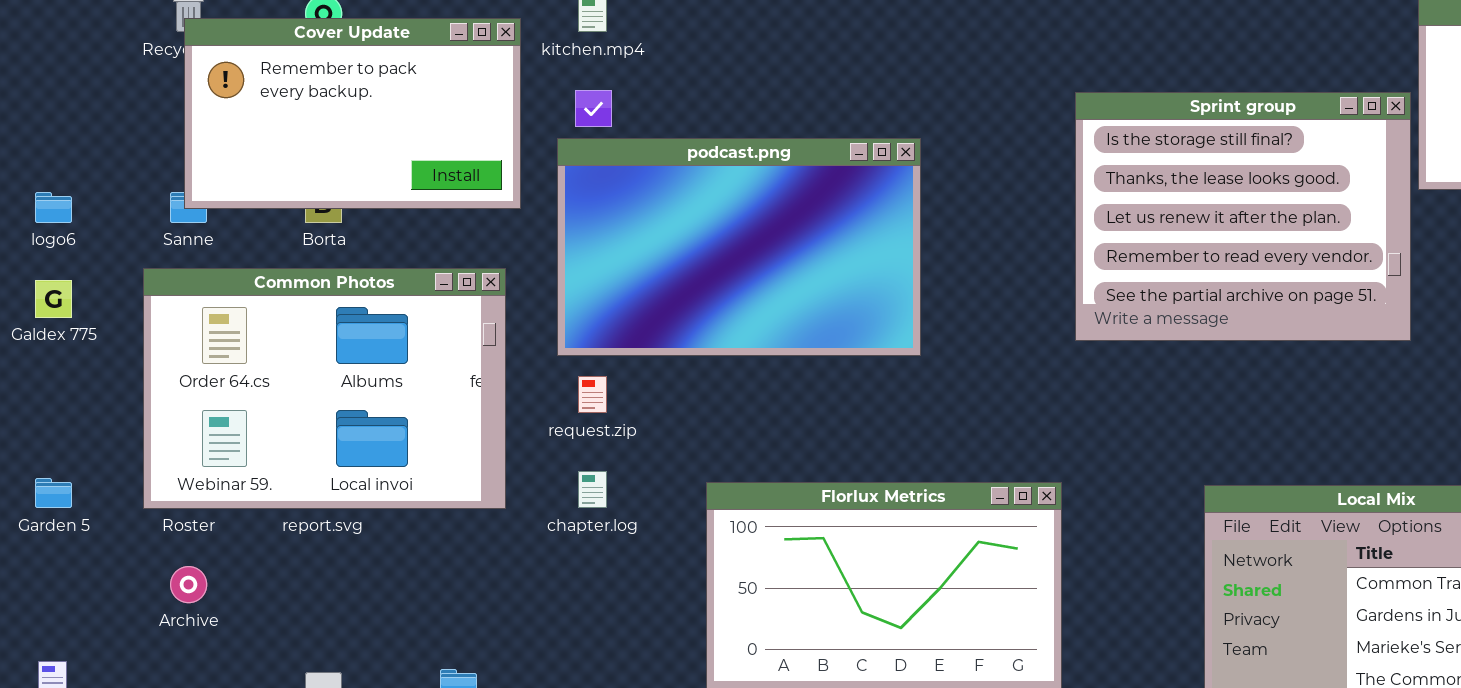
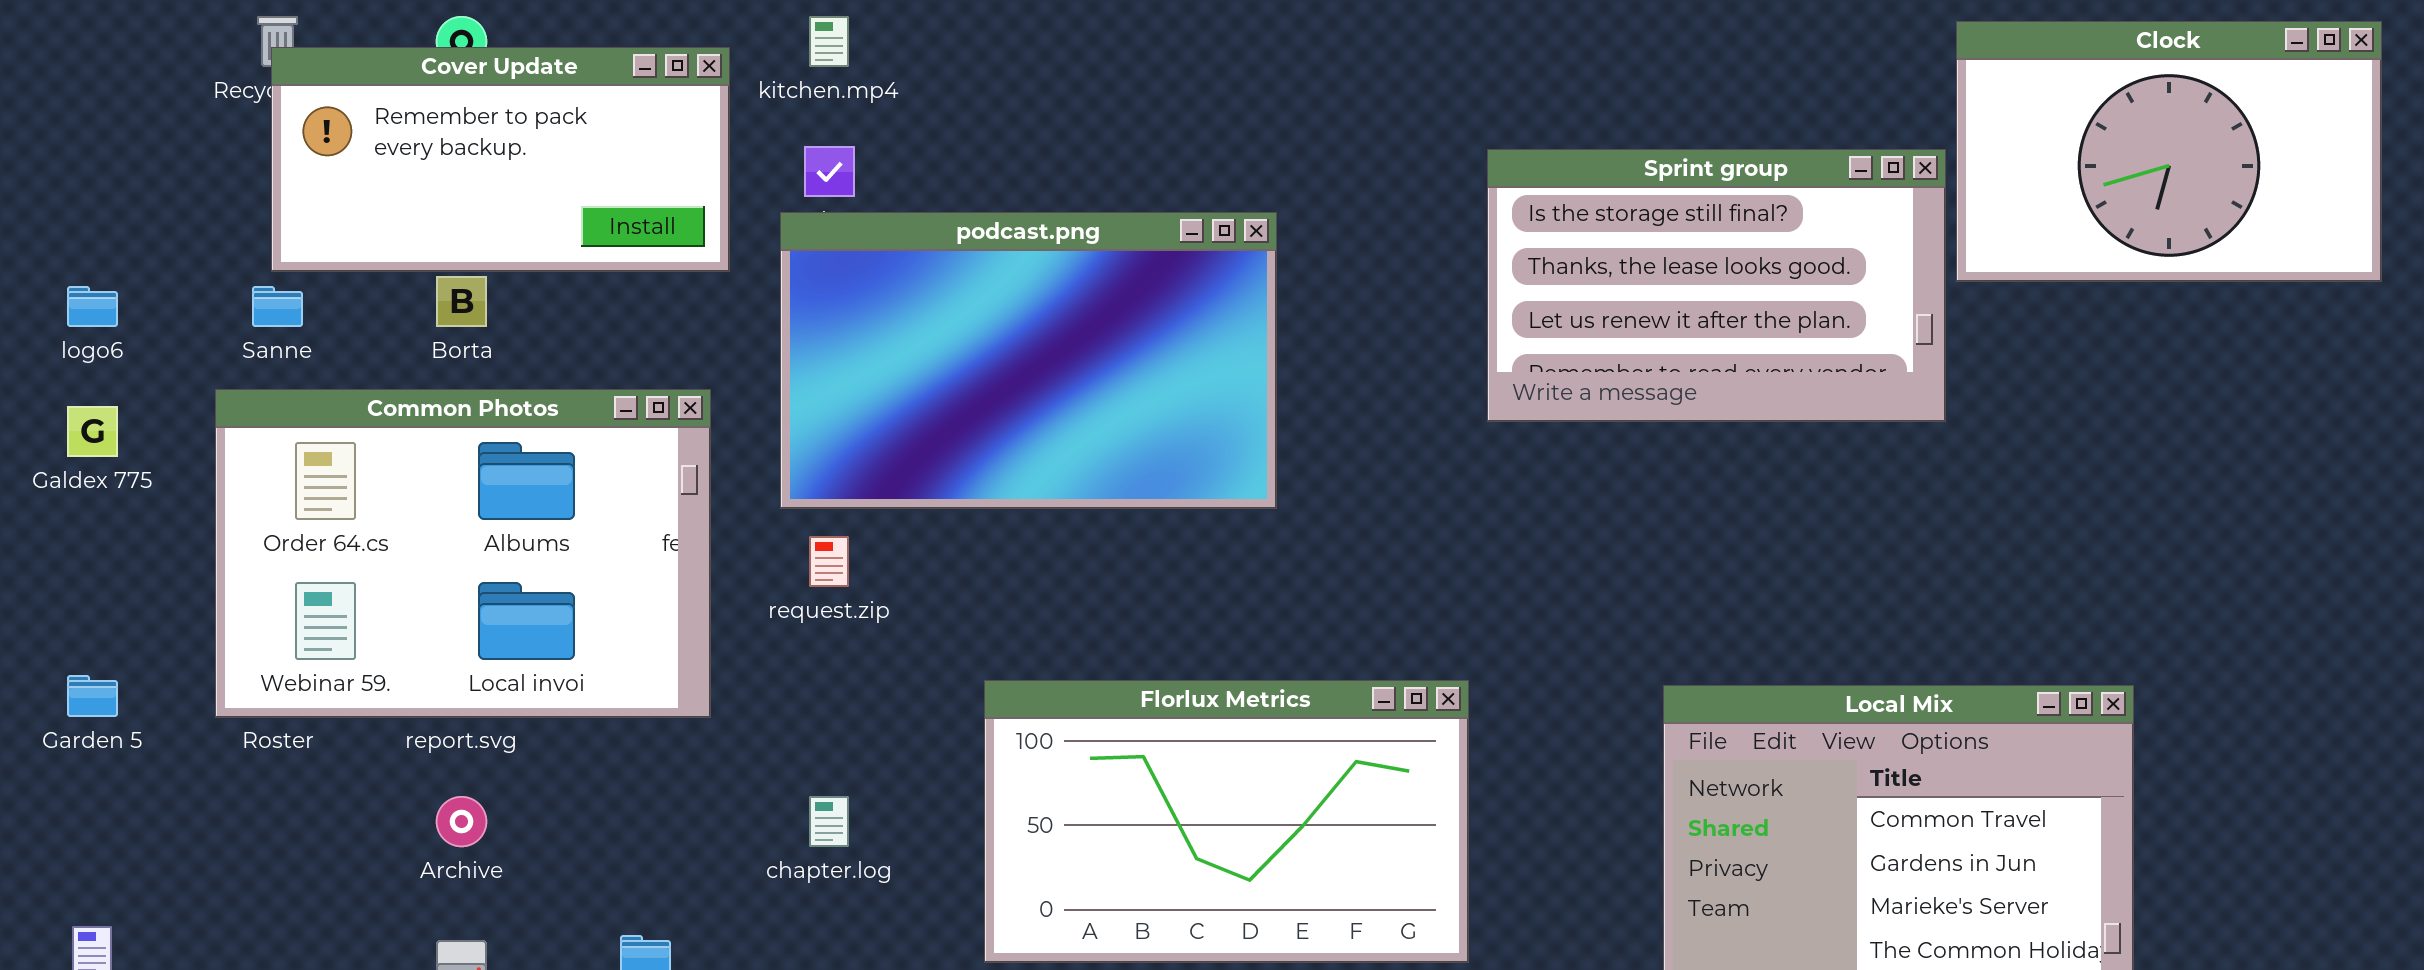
Cover Update: [184,18,521,209] -> [271,47,730,272], resized
Sprint group: [1075,92,1411,341] -> [1487,149,1946,422], resized
chapter.log: [578,471,607,508] -> [809,796,849,847], moved
Archive: [170,566,207,603] -> [436,796,487,847], moved

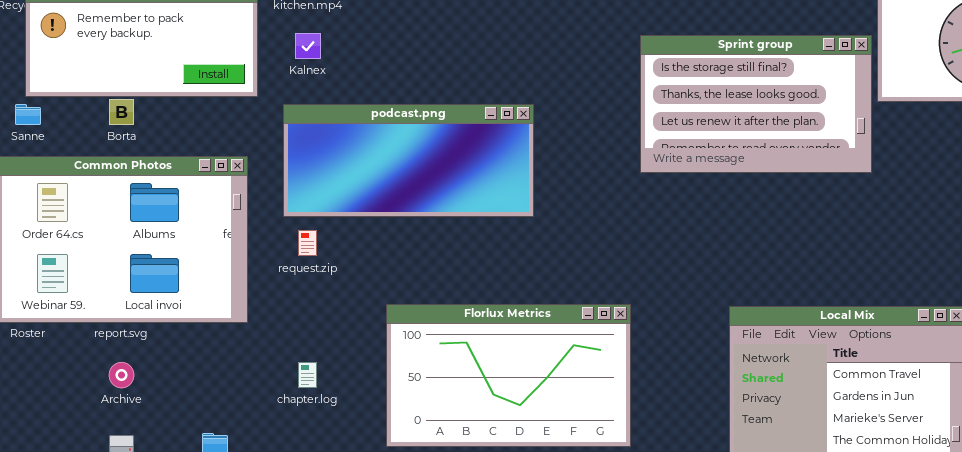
podcast.png: [780,212,1277,509] -> [283,104,534,217], resized

